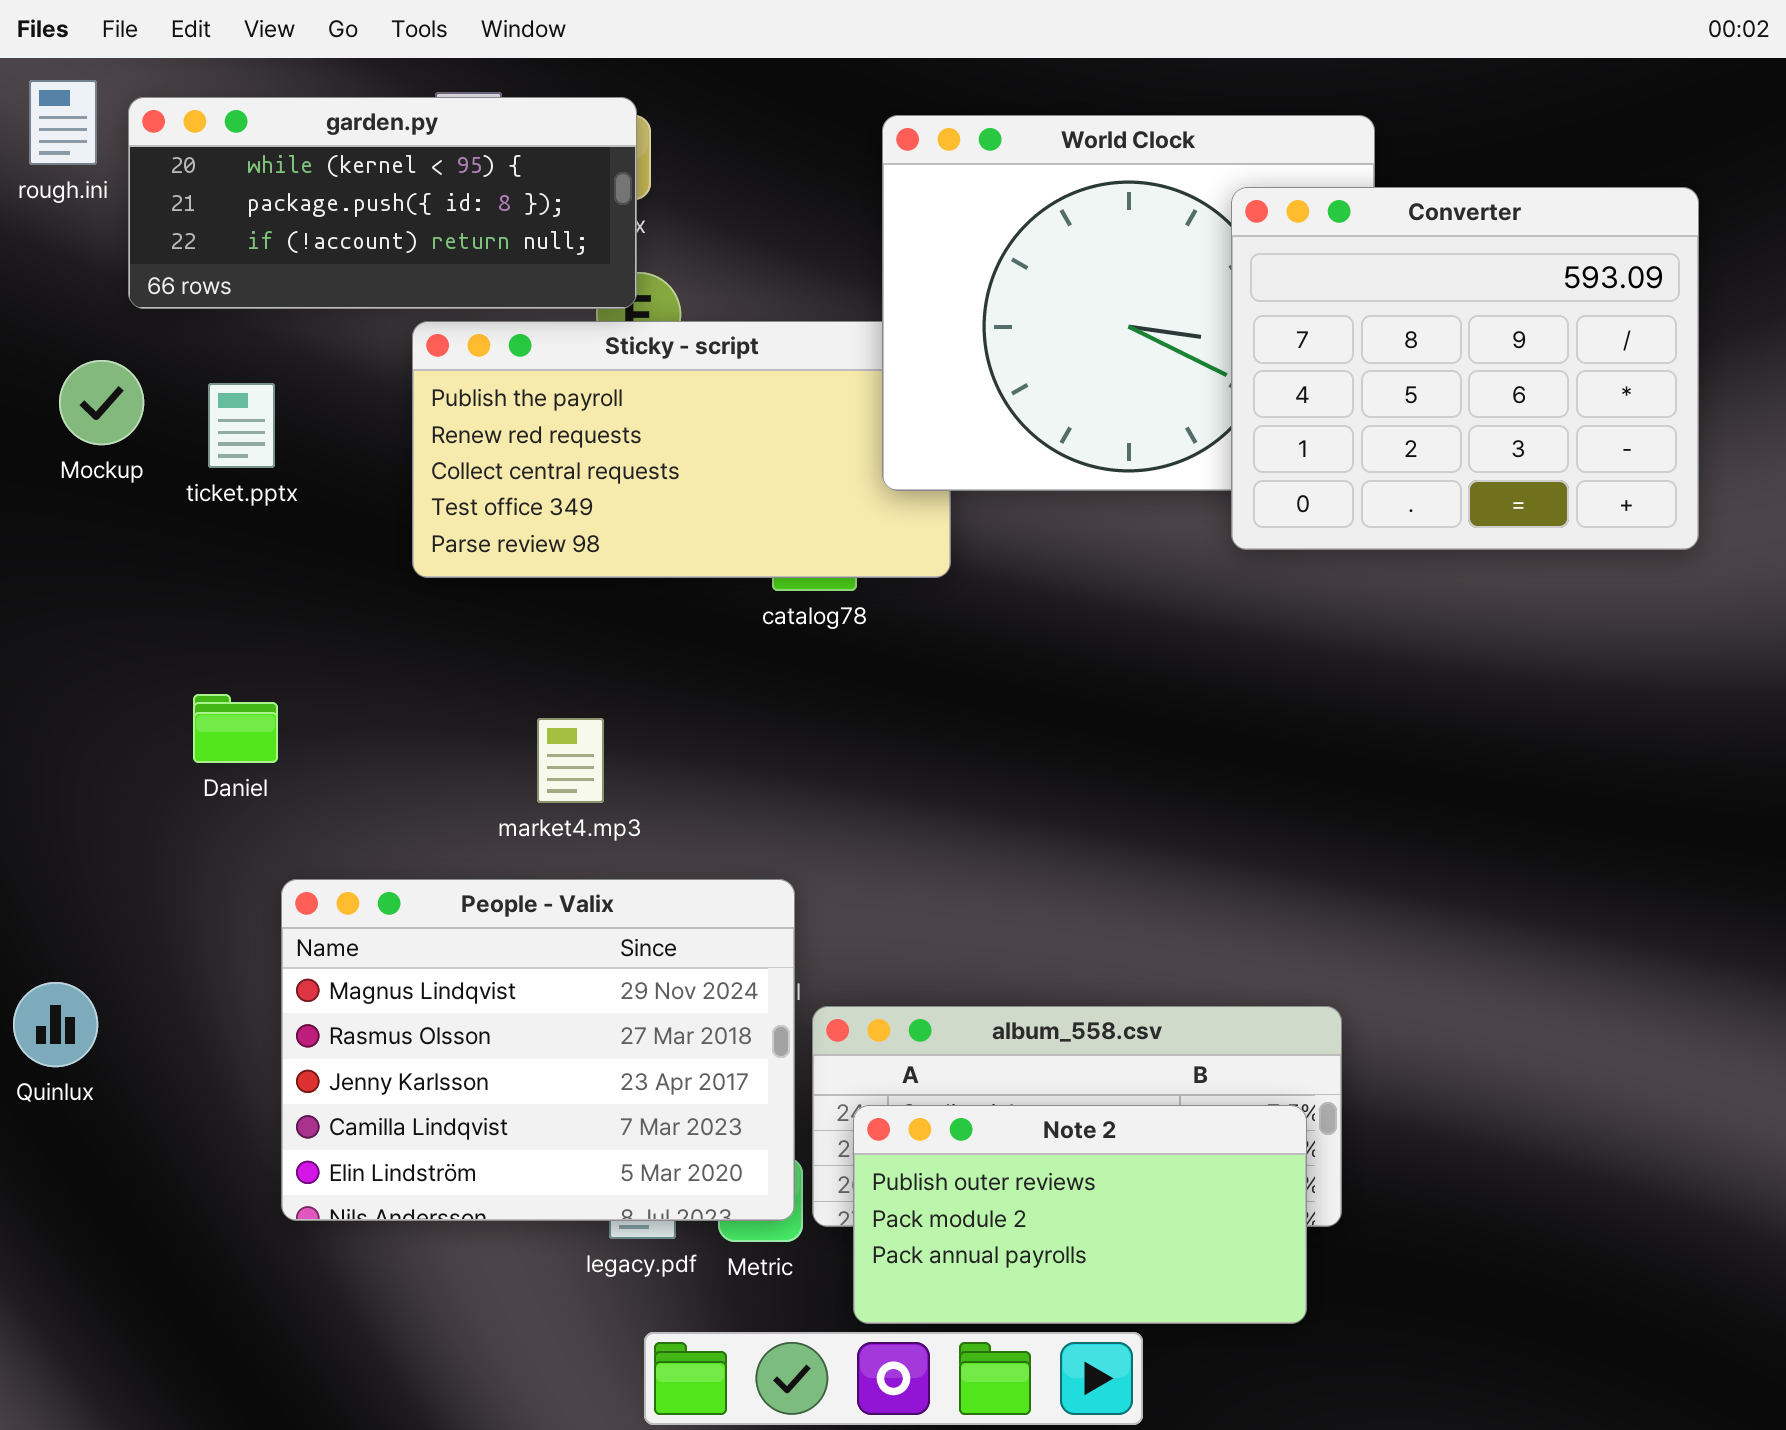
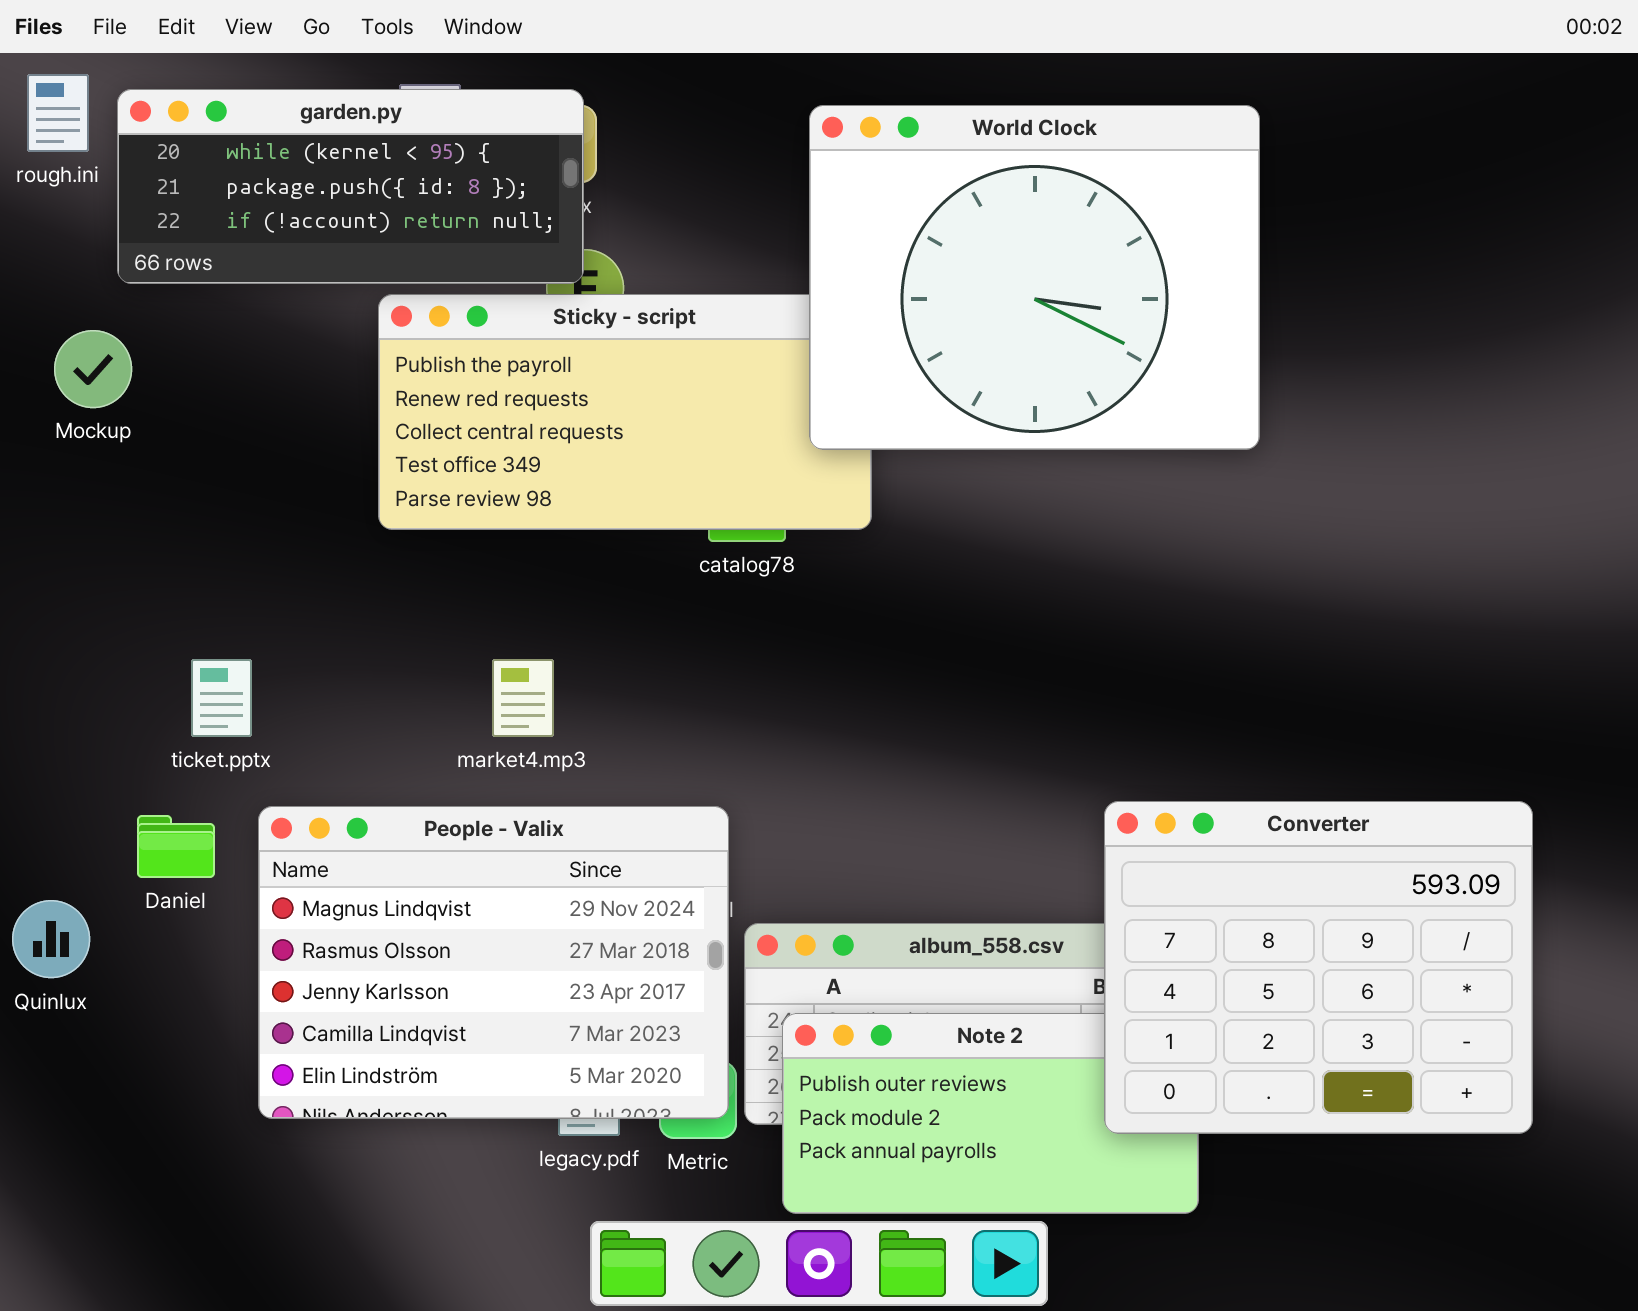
Converter: [1231,187,1699,550] -> [1104,801,1533,1134], moved
ticket.pptx: [208,383,275,468] -> [191,659,252,737], moved
Daniel: [193,694,278,763] -> [137,815,215,878], moved

